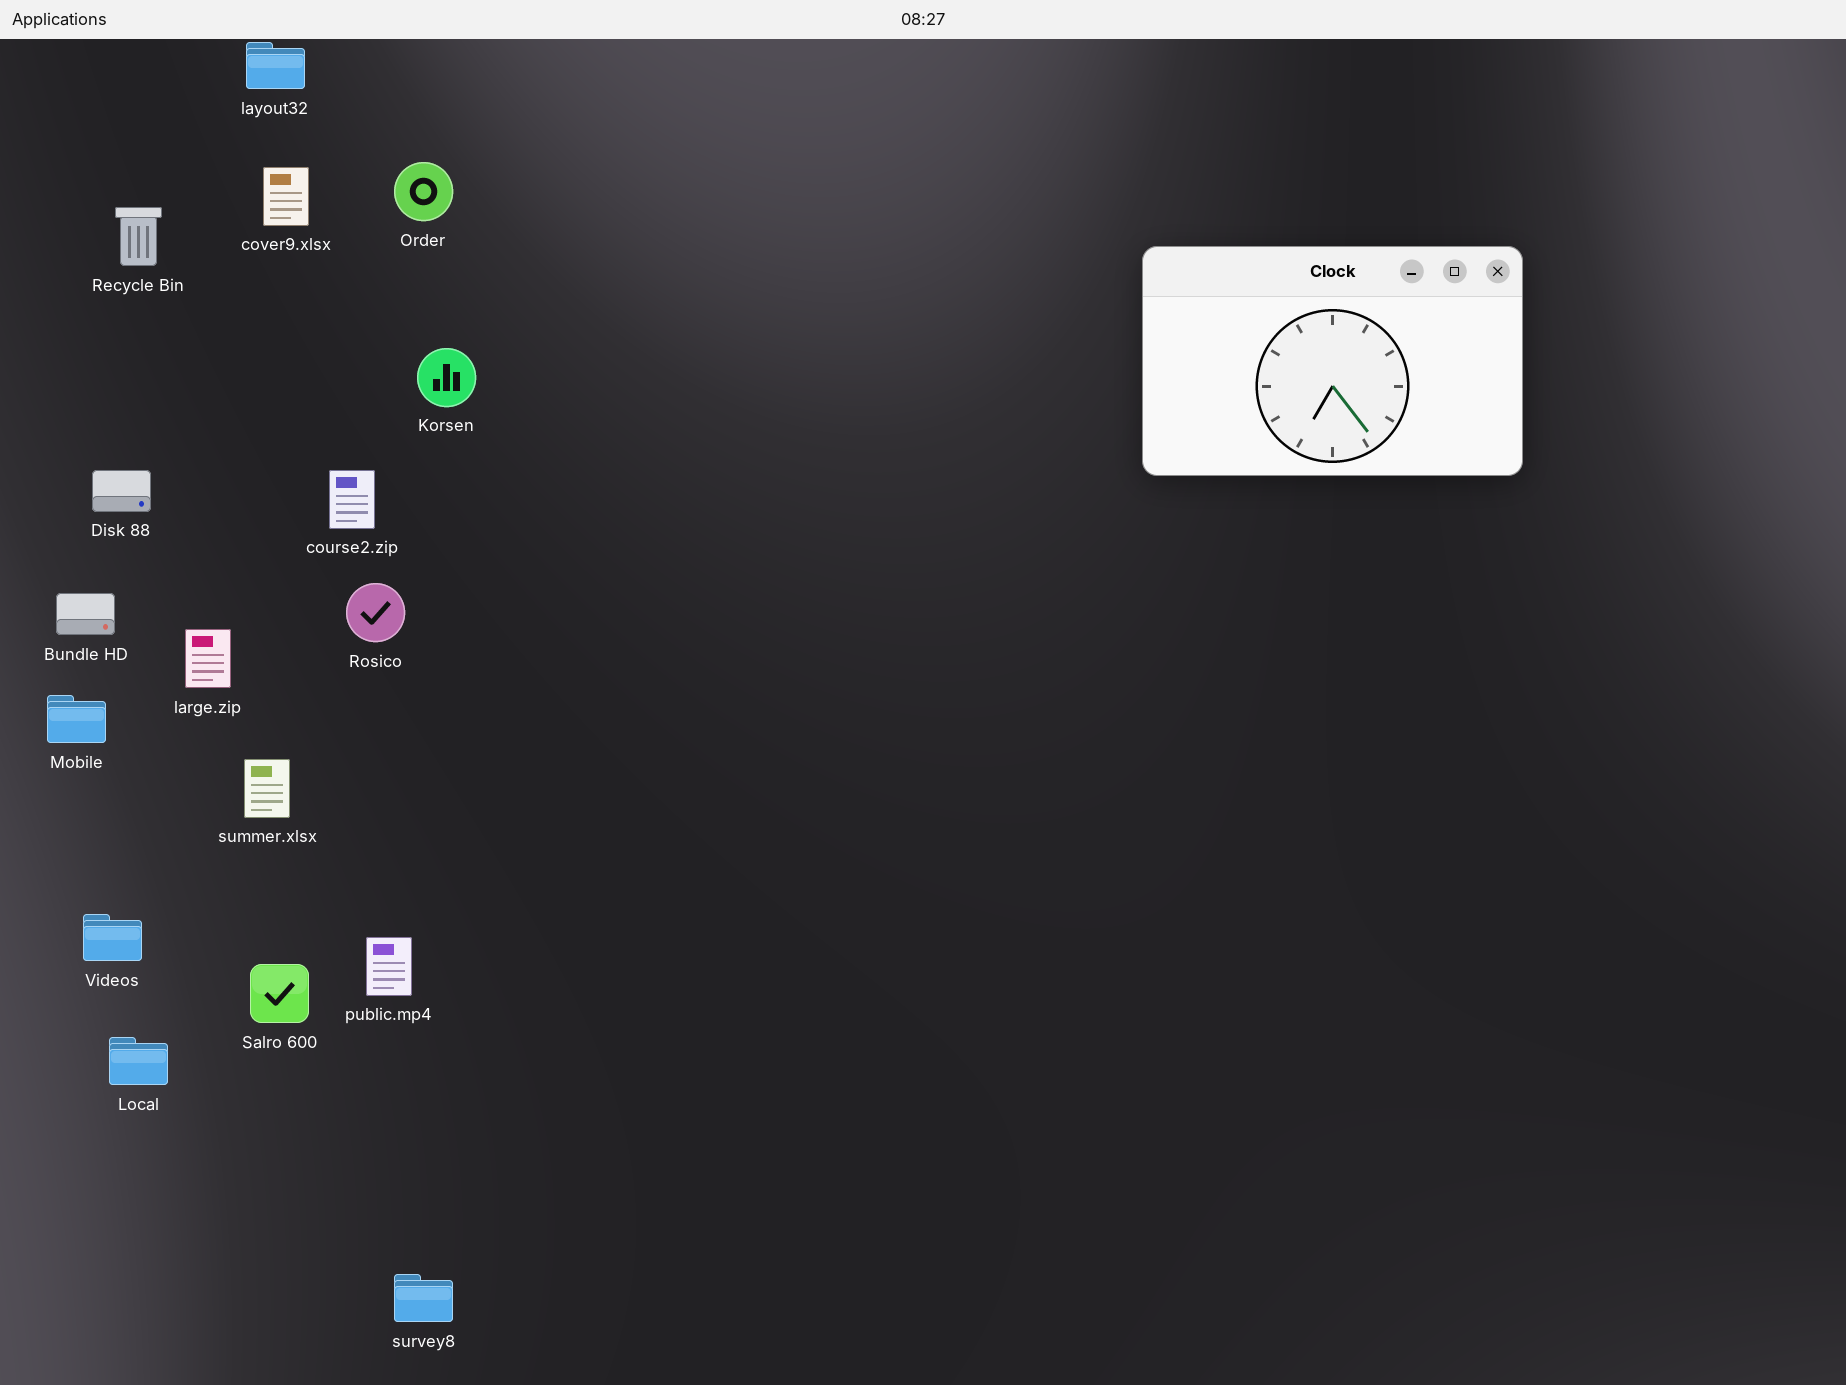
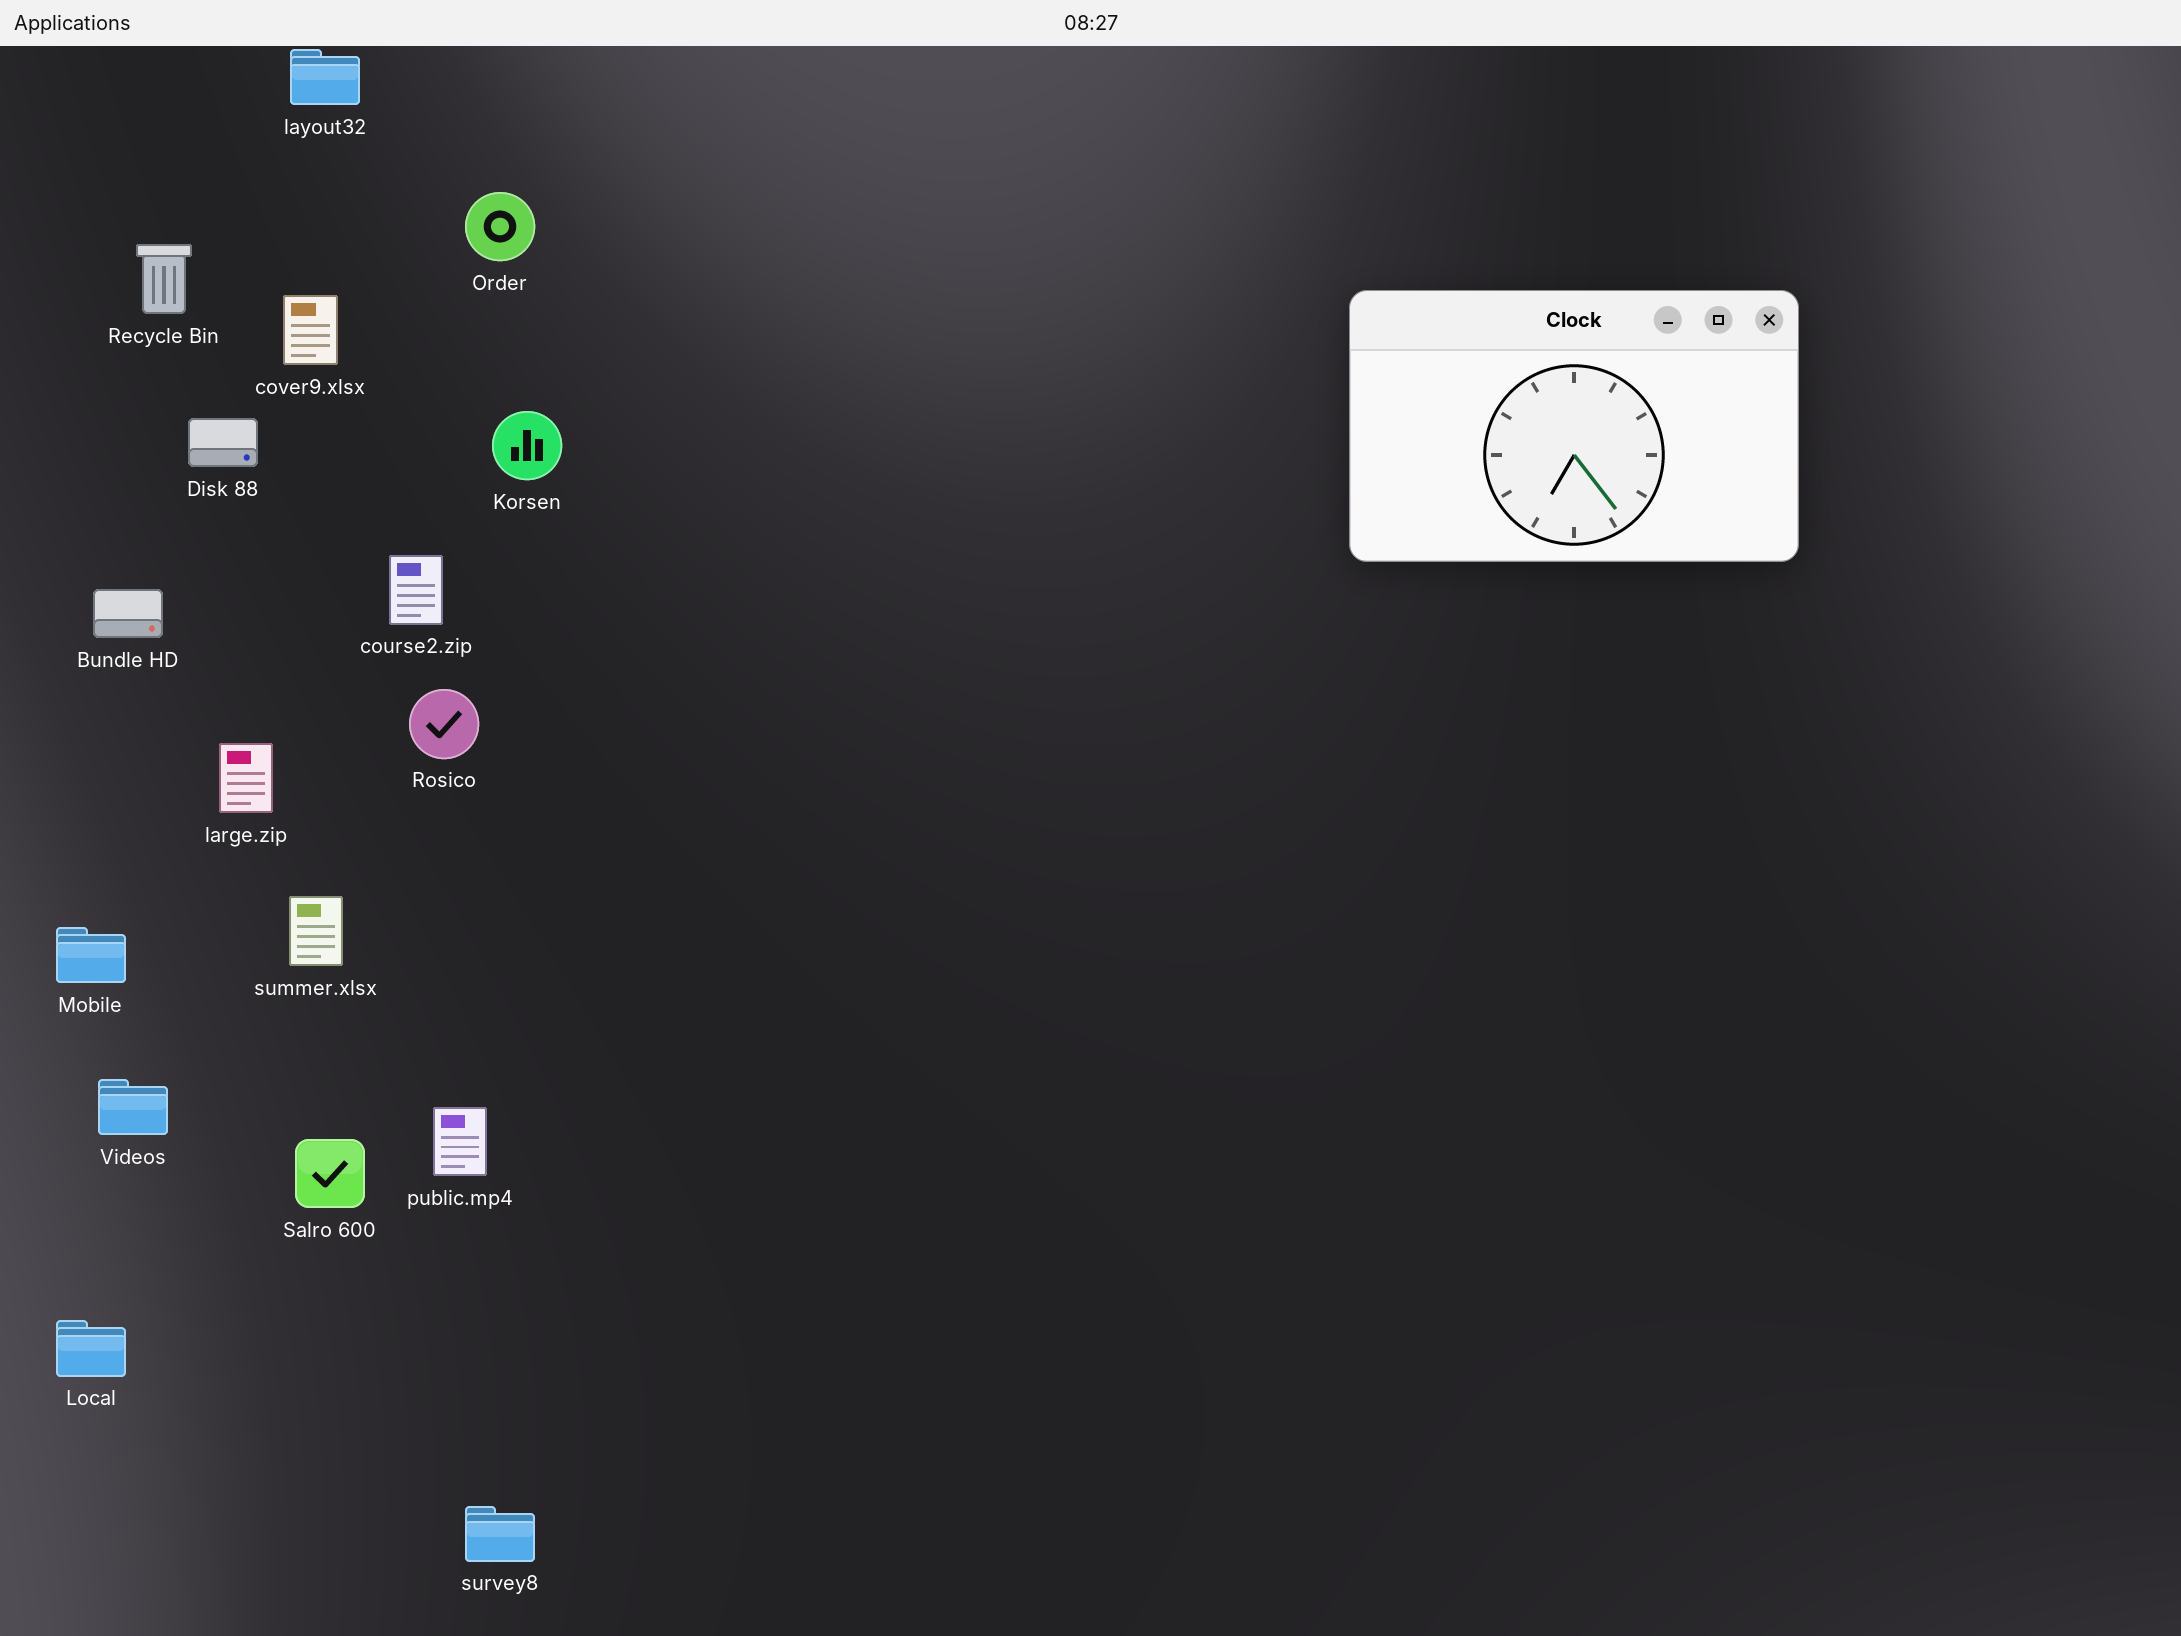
cover9.xlsx: [263,167,309,226] -> [283,295,338,365], moved
Disk 88: [92,470,151,512] -> [188,418,258,467], moved
Bundle HD: [56,593,115,635] -> [93,589,163,638], moved
Mobile: [47,695,106,743] -> [56,927,126,983], moved
Local: [109,1037,168,1085] -> [56,1320,126,1377], moved

